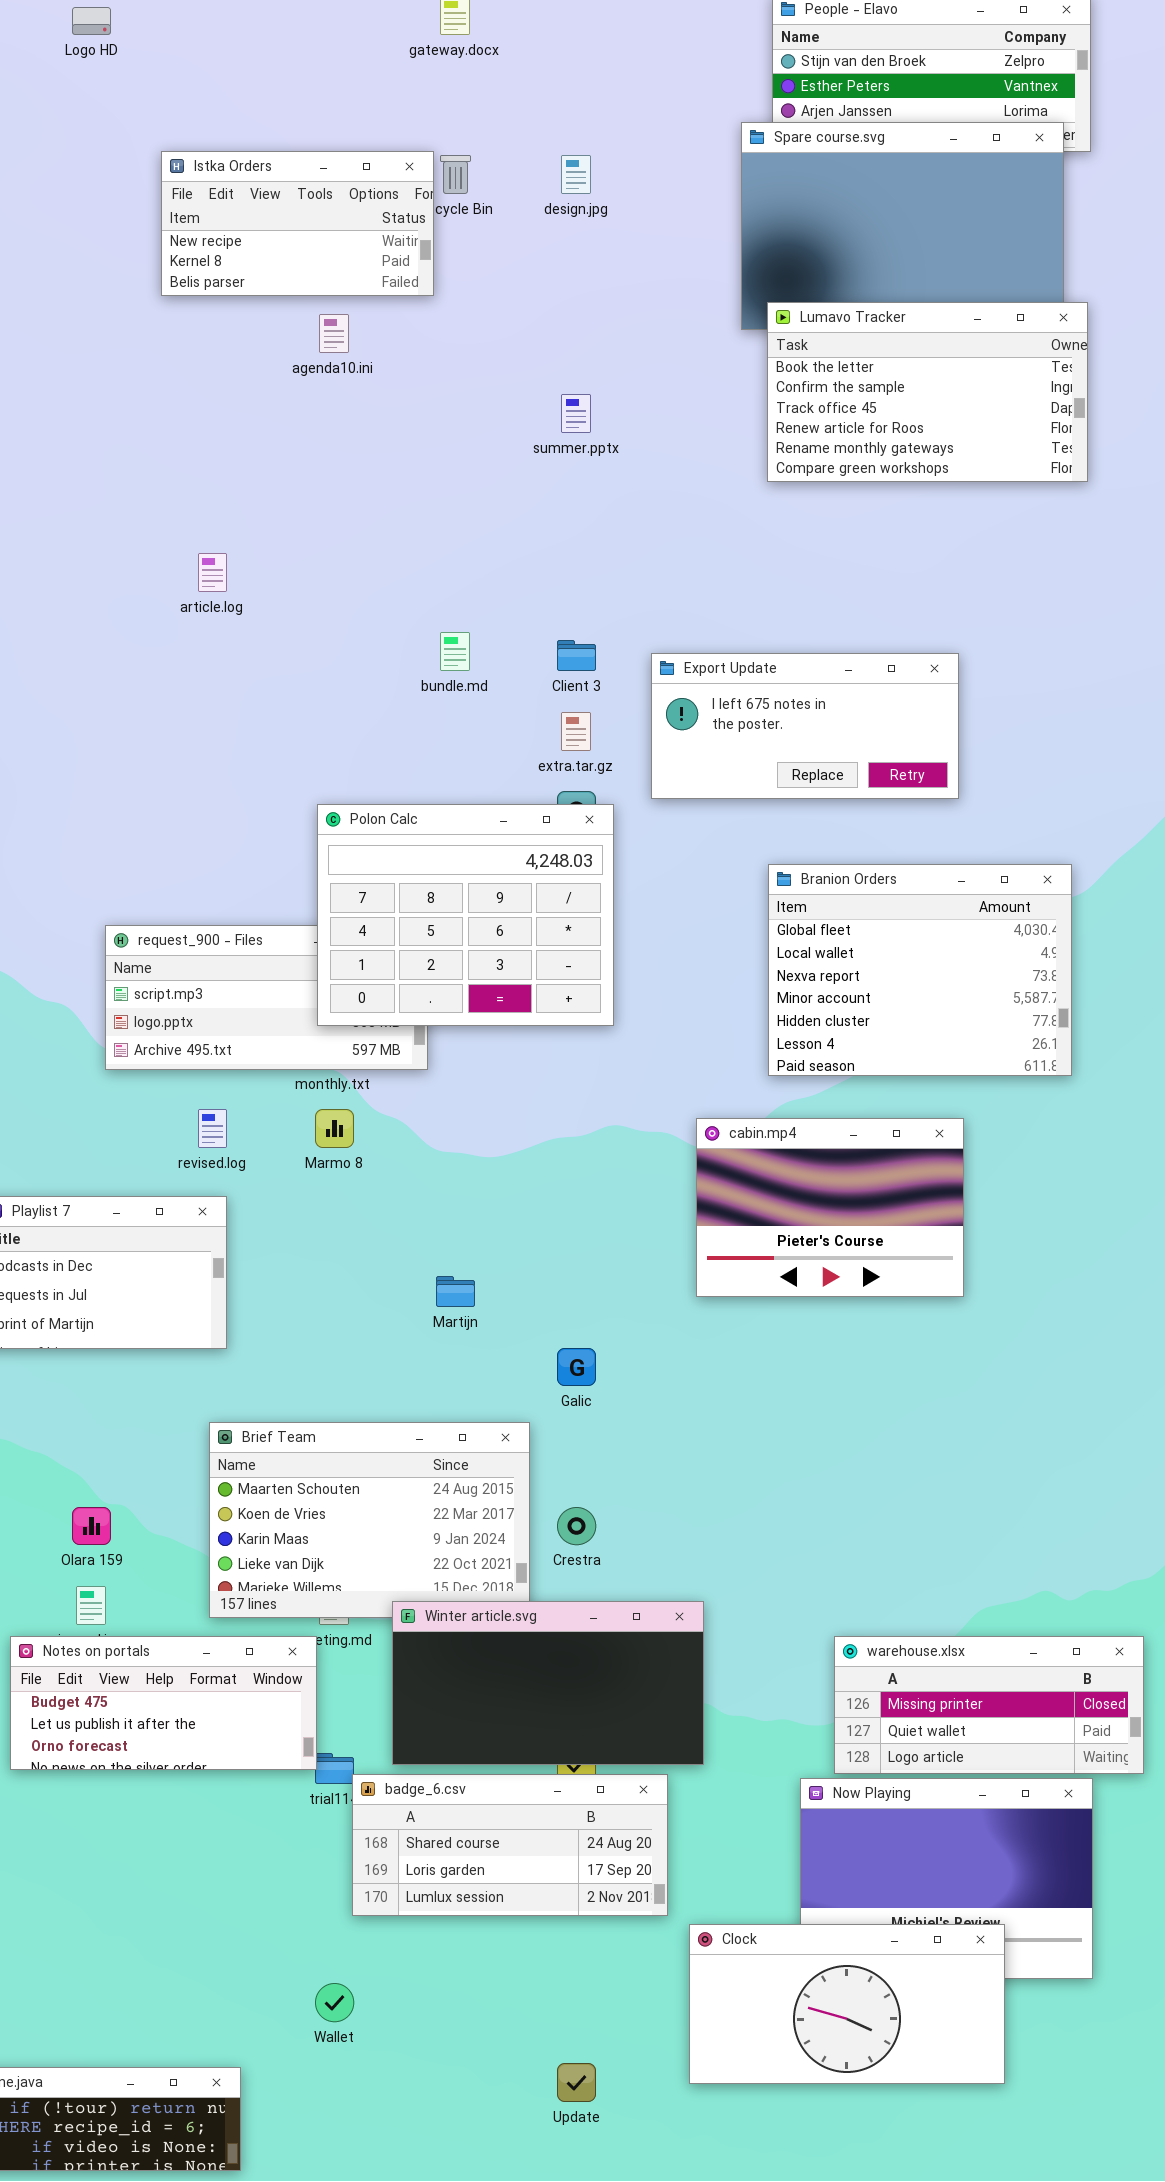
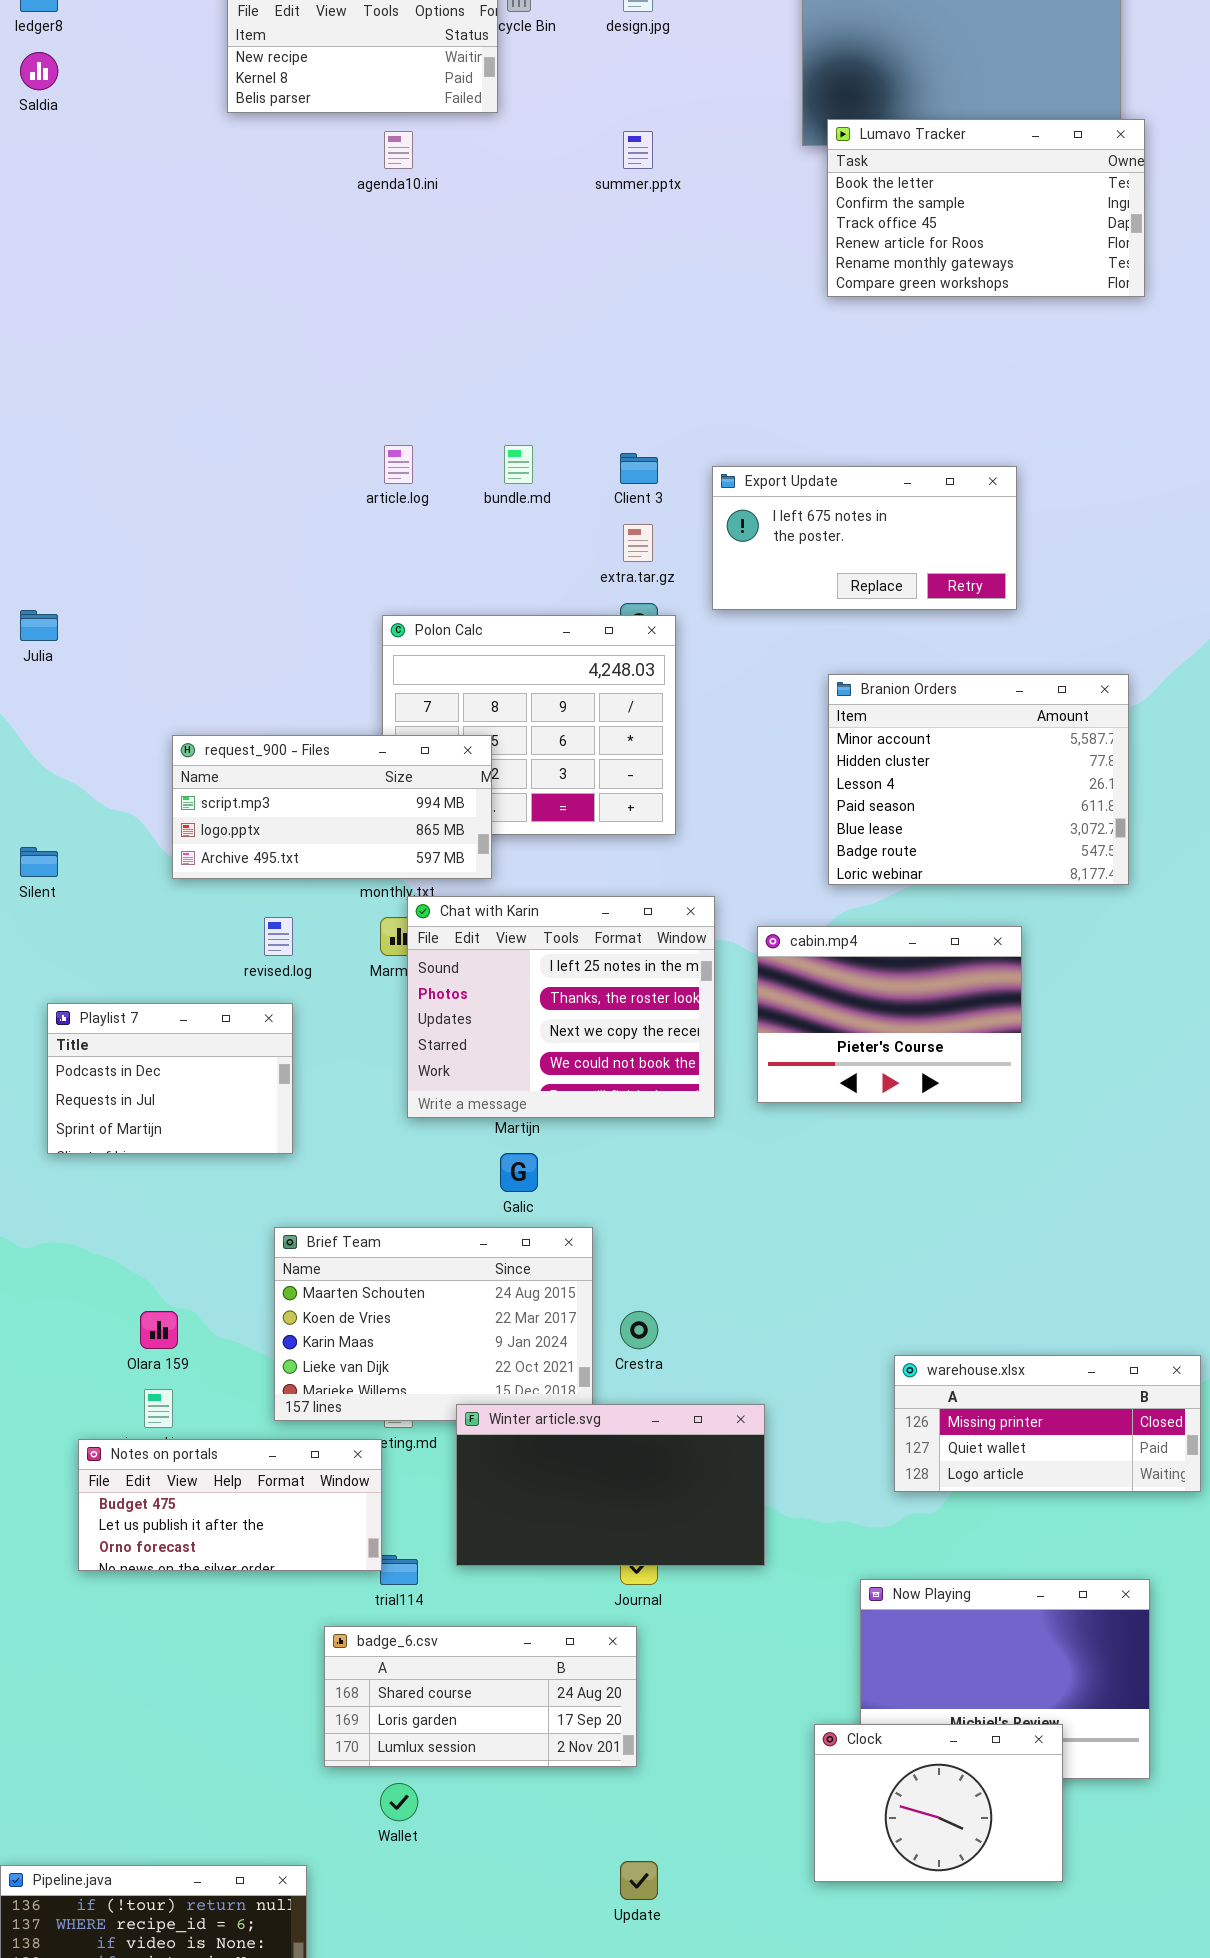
summer.pptx: [561,394,591,433] -> [623,131,653,169], moved
article.log: [198,553,227,592] -> [384,445,413,484], moved
Branion Orders: [768,864,1072,1076] -> [828,674,1129,885], scrolled down 3 rows
request_900 - Files: [105,925,428,1070] -> [172,735,492,879], raised
Chat with Karin: none -> [407,896,715,1118], opened
Galic: [557,1348,596,1386] -> [500,1153,538,1192], moved
warehouse.xlsx: [834,1636,1144,1774] -> [894,1355,1201,1492], moved
badge_6.csv: [352,1774,668,1916] -> [324,1626,637,1767], moved
Clock: [689,1924,1005,2084] -> [814,1724,1063,1882], resized

